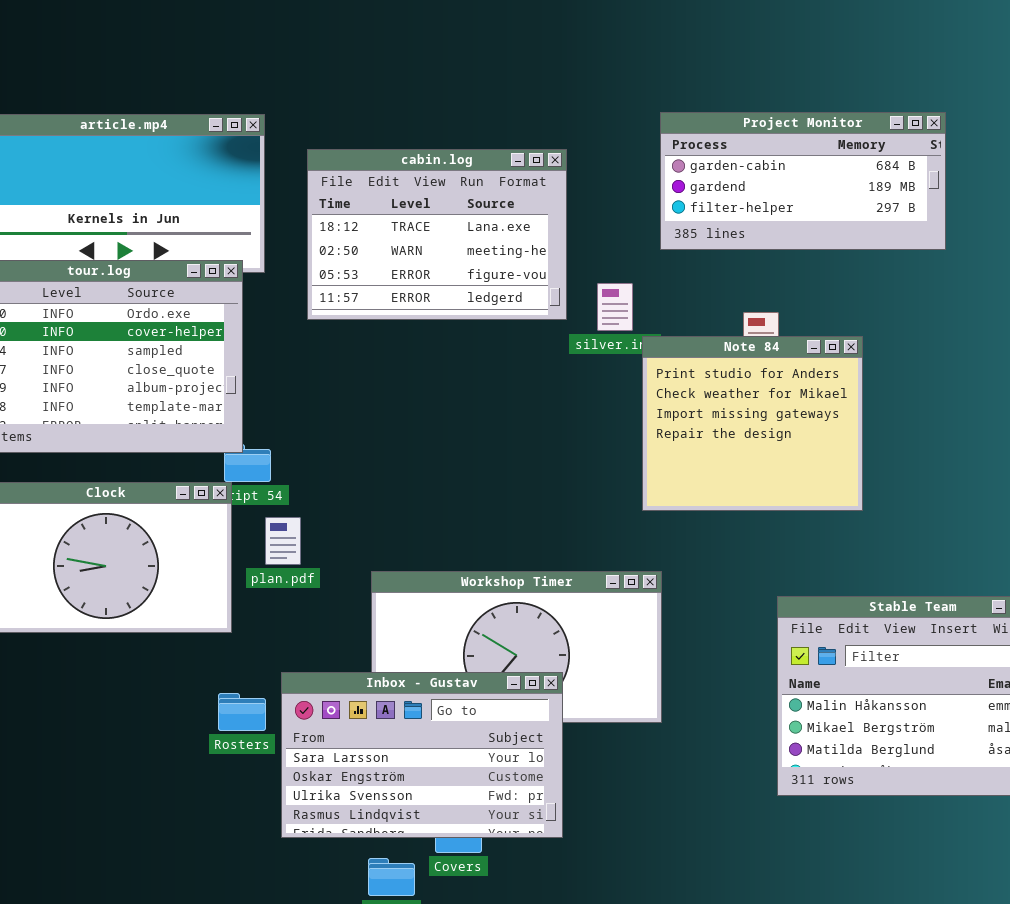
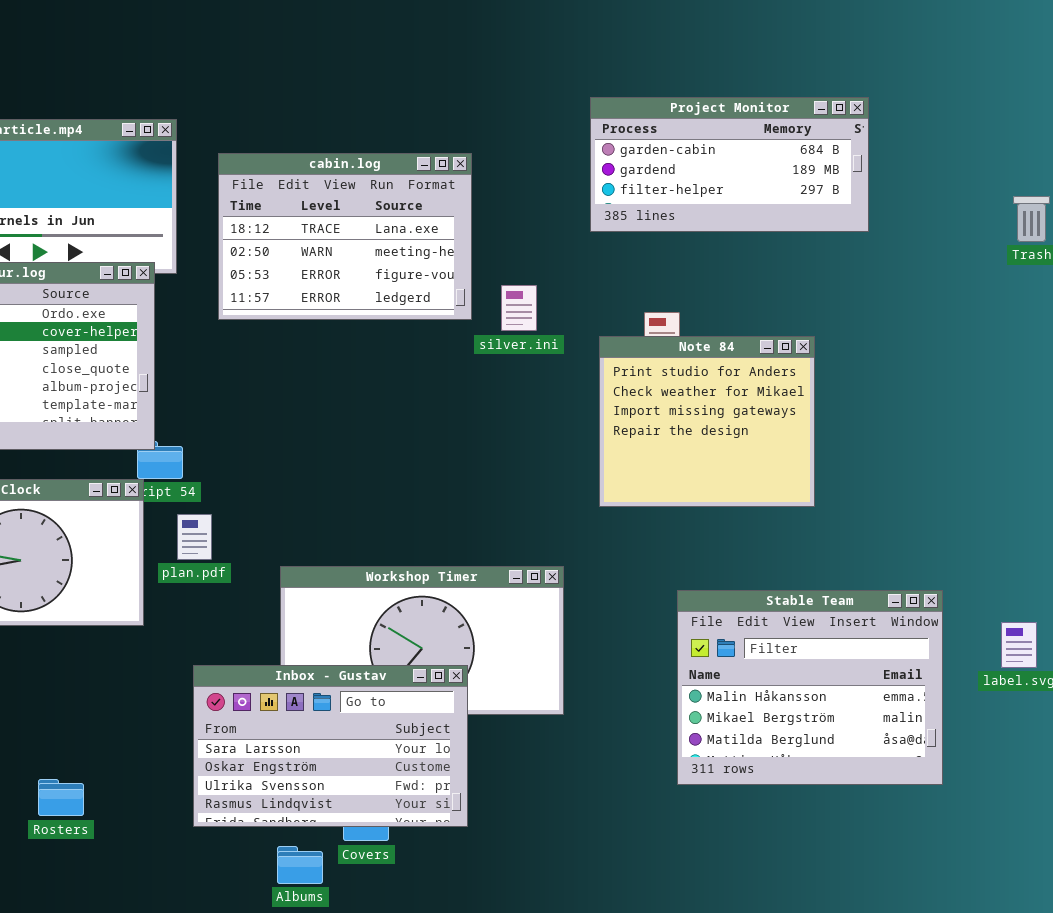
Project Monitor: [660,112,946,250] -> [590,97,869,232], moved
Note 84: [642,336,863,511] -> [599,336,815,507], moved
Rosters: [218,693,266,731] -> [38,779,84,816], moved

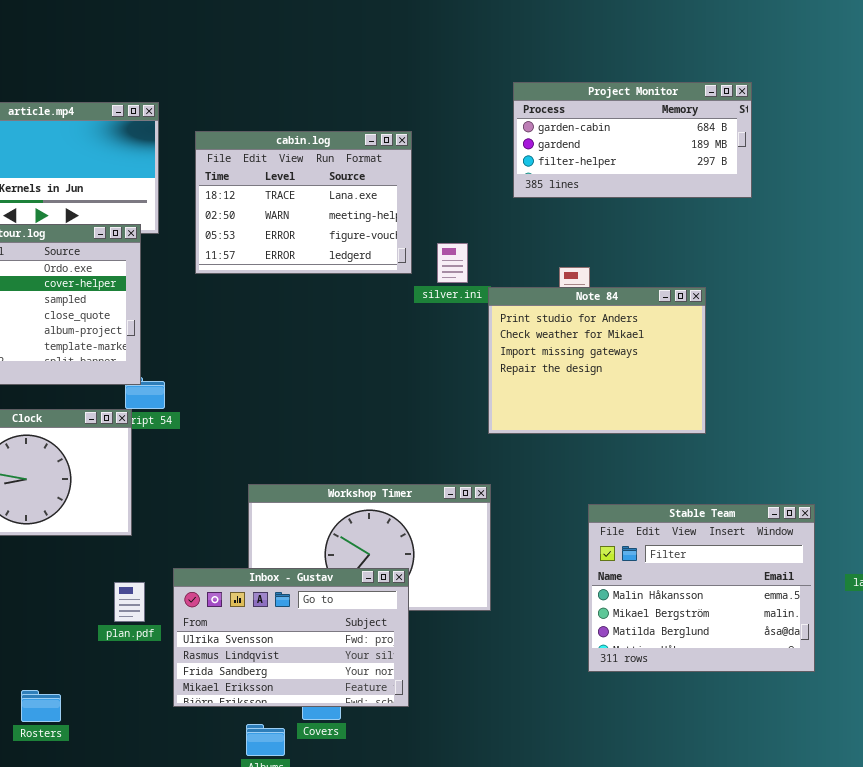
Note 84: [599,336,815,507] -> [488,287,706,434], resized
plan.pdf: [177,514,212,560] -> [114,582,145,622], moved
Inbox - Gustav: [193,665,468,827] -> [173,568,409,707], scrolled down 2 rows
Rosters: [38,779,84,816] -> [21,690,61,722], moved

